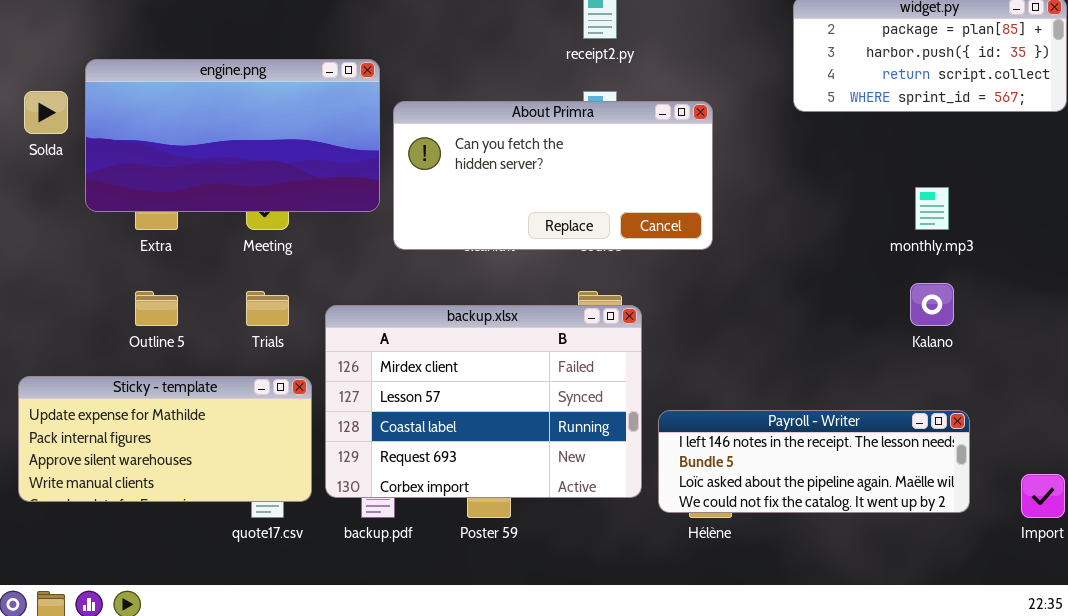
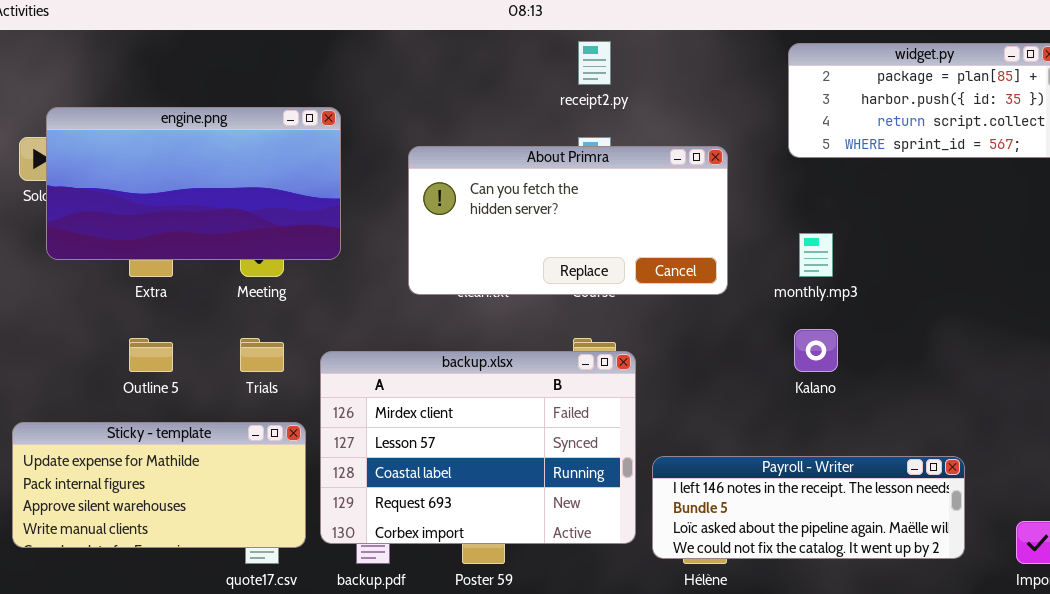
engine.png: [85,59,380,212] -> [46,107,341,260], moved
About Primra: [393,101,713,250] -> [408,146,728,295], moved
monthly.mp3: [915,187,949,230] -> [799,233,833,277], moved
Kalano: [910,283,954,326] -> [794,329,838,372], moved

